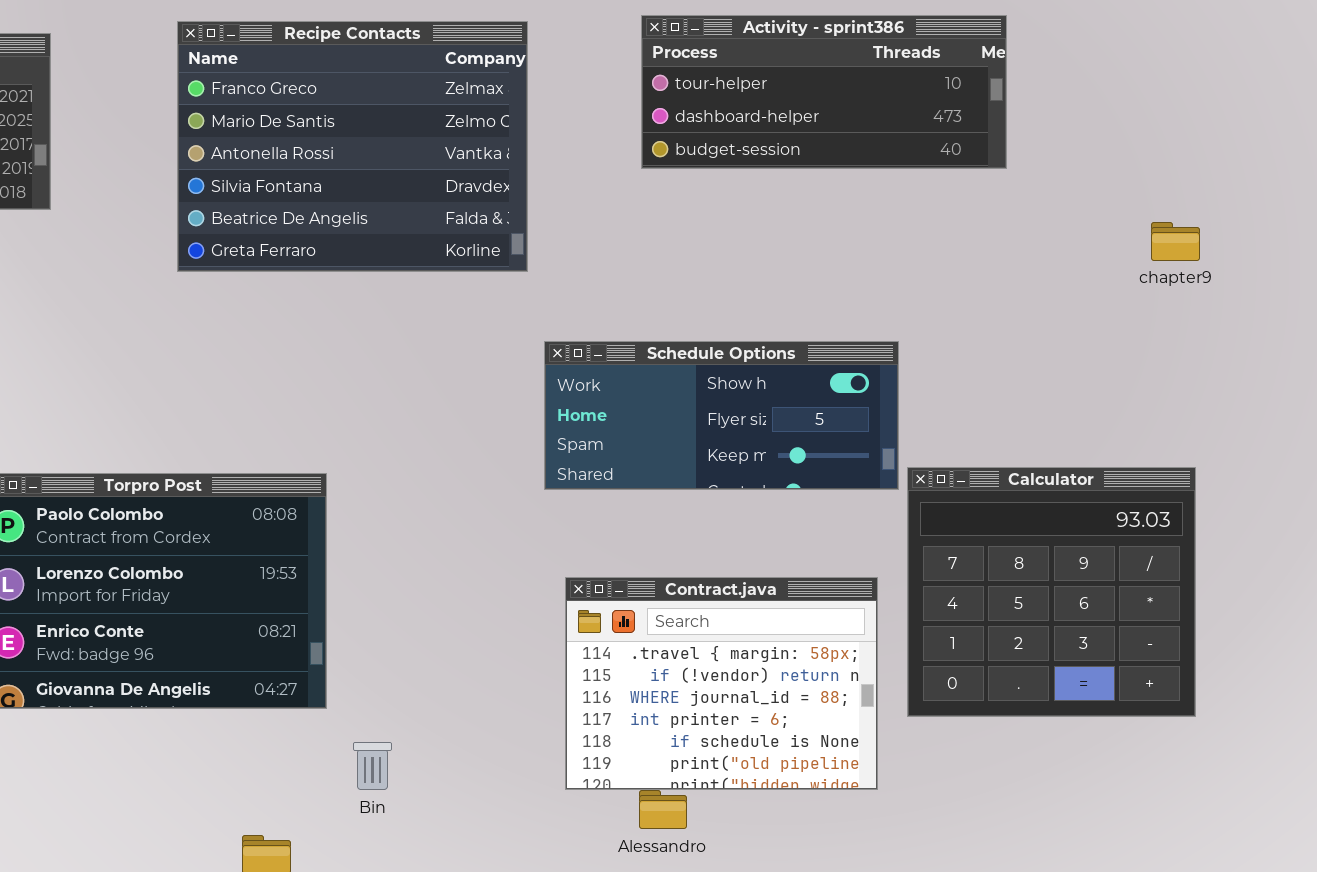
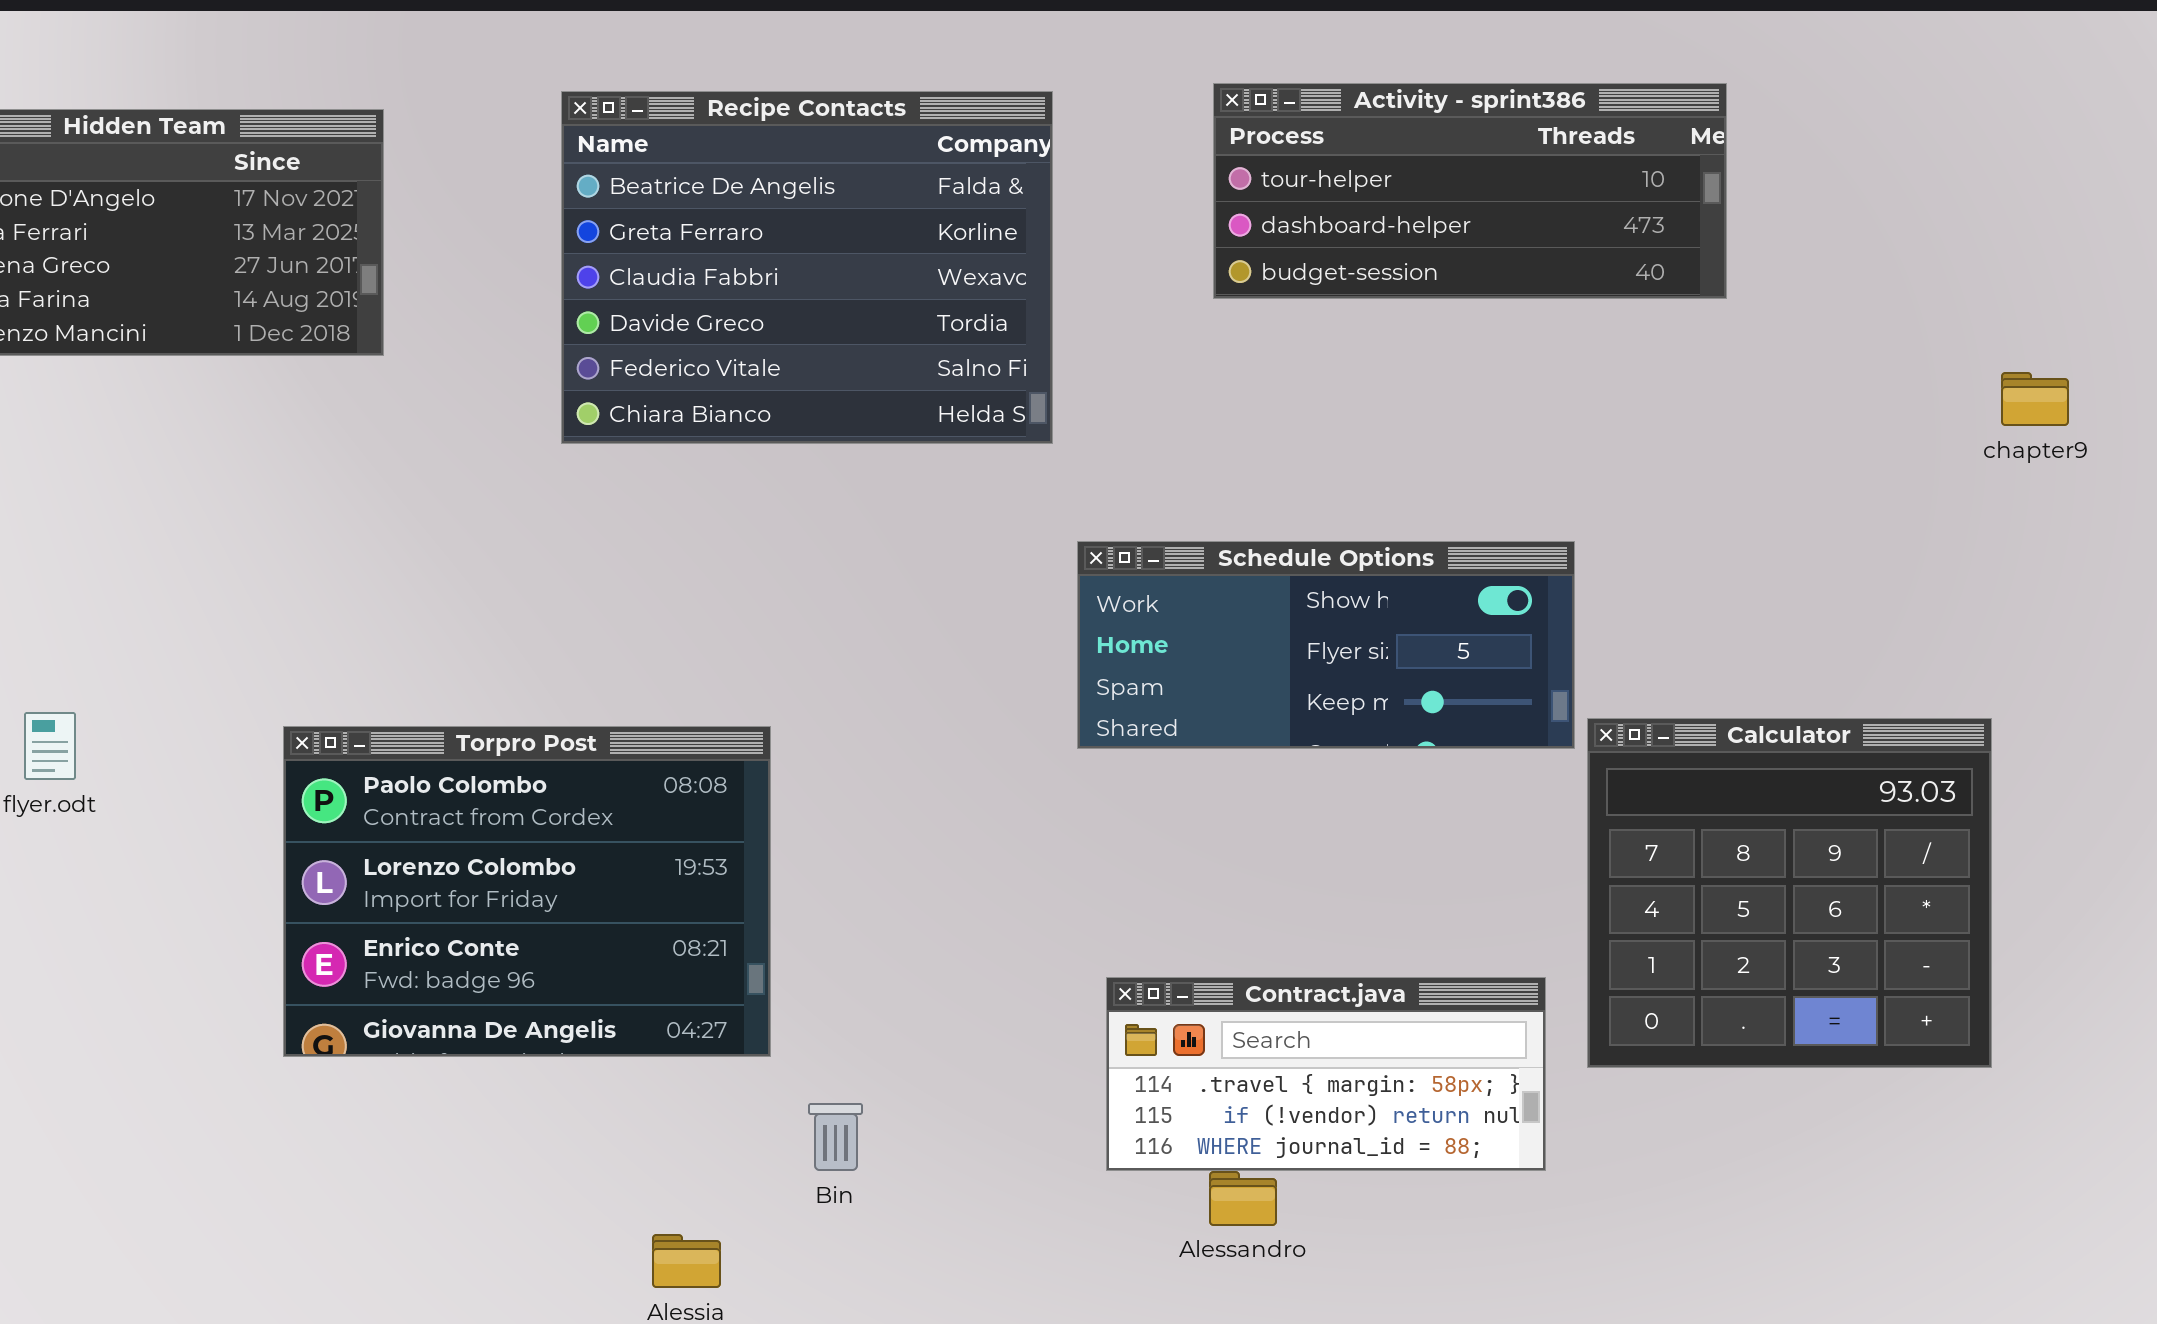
Recipe Contacts: [177,21,528,272] -> [561,91,1053,444], scrolled down 4 rows
chapter9: [1151,222,1200,261] -> [2001,372,2069,426], moved
Contract.java: [565,577,878,790] -> [1106,977,1546,1171], resized

